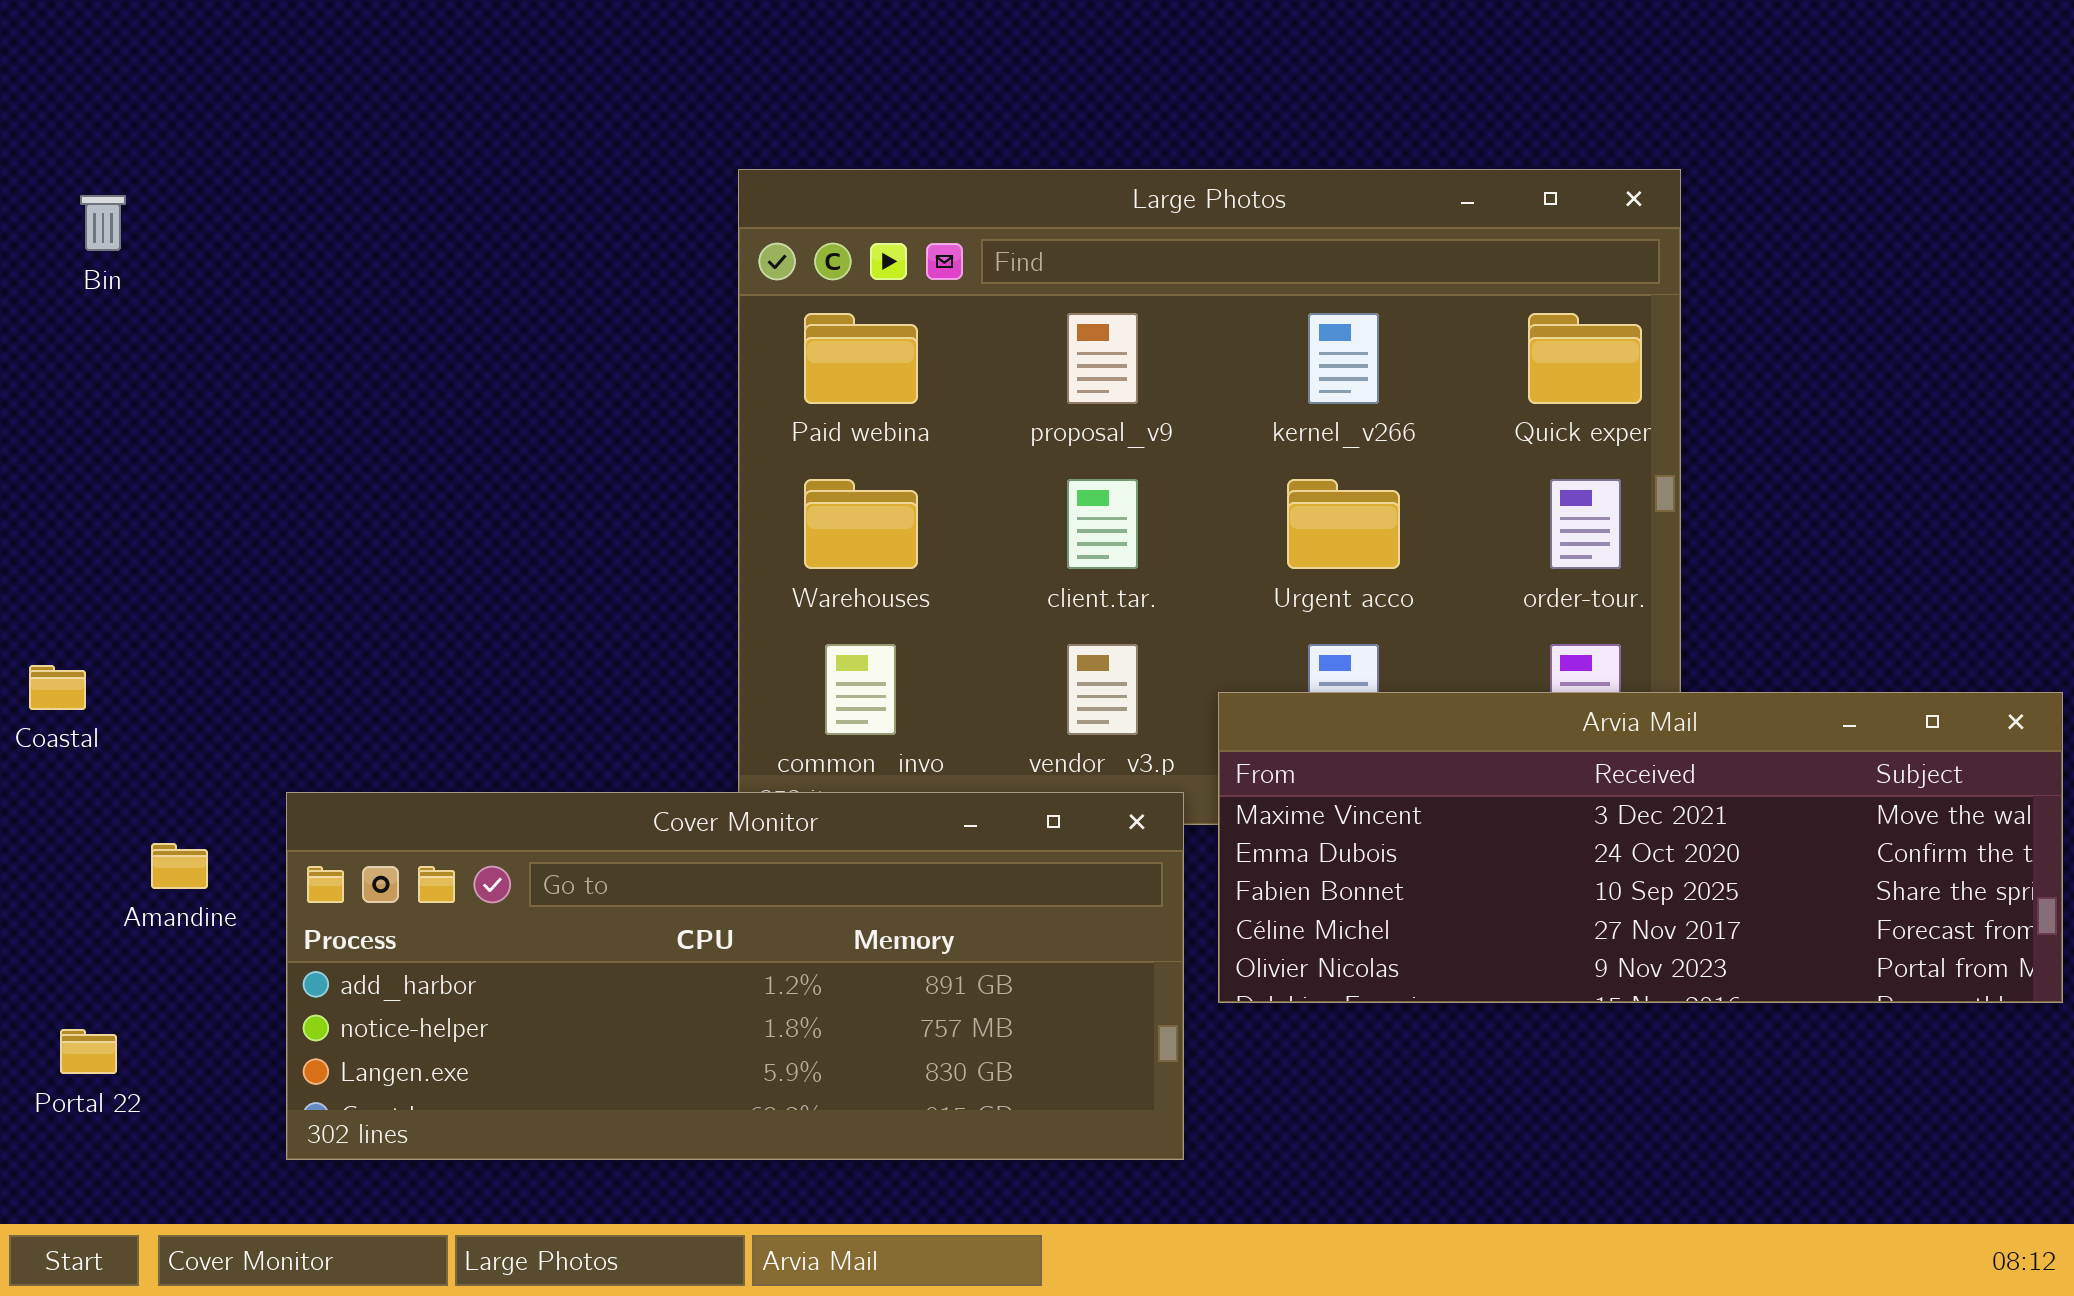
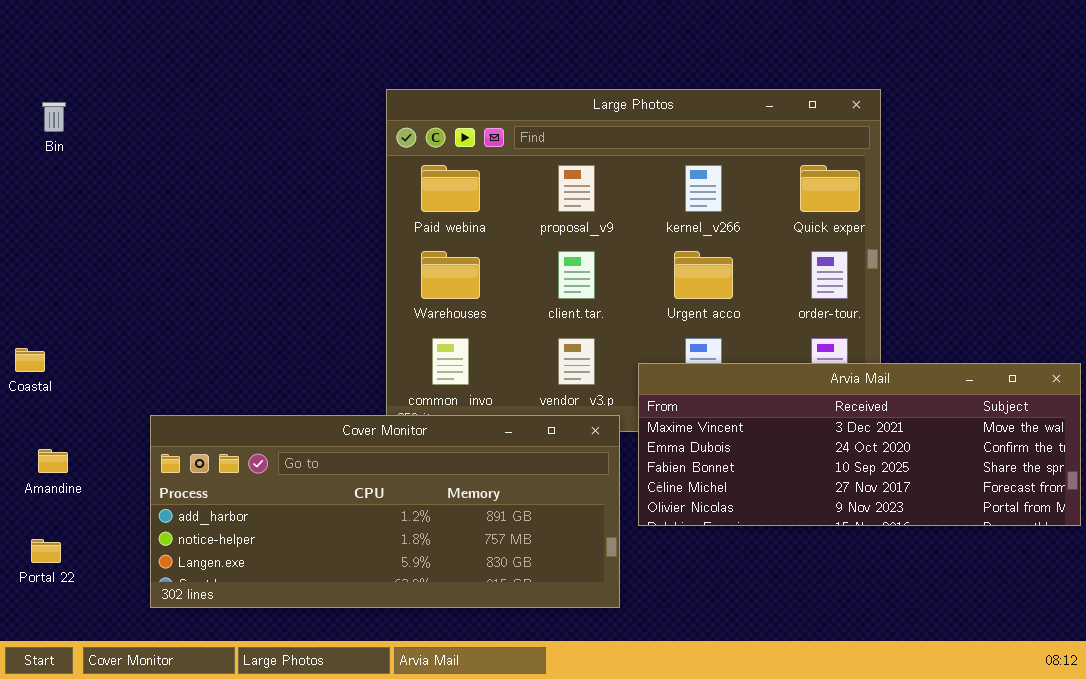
Amandine: [151,843,208,889] -> [38,449,68,473], moved

